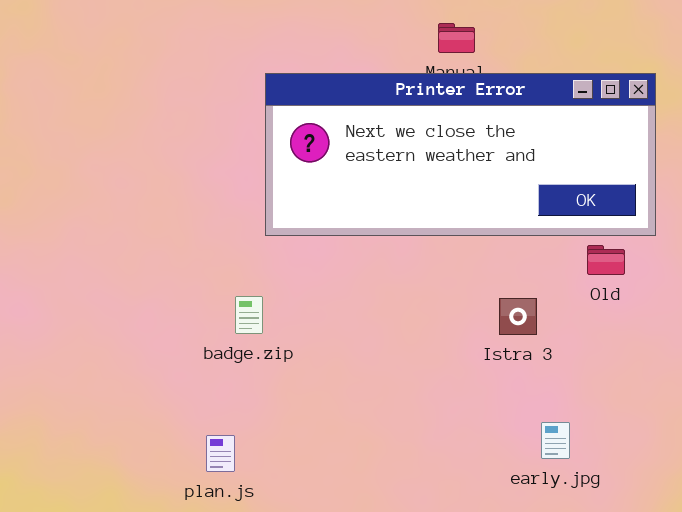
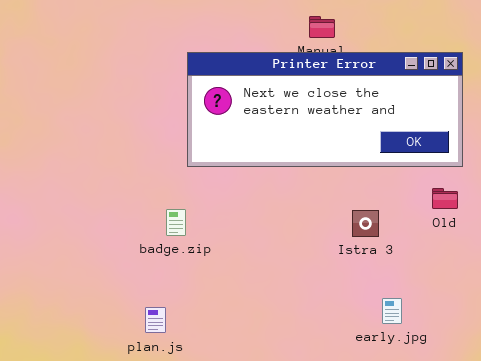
Old: [587,245,625,275] -> [432,188,458,209], moved

